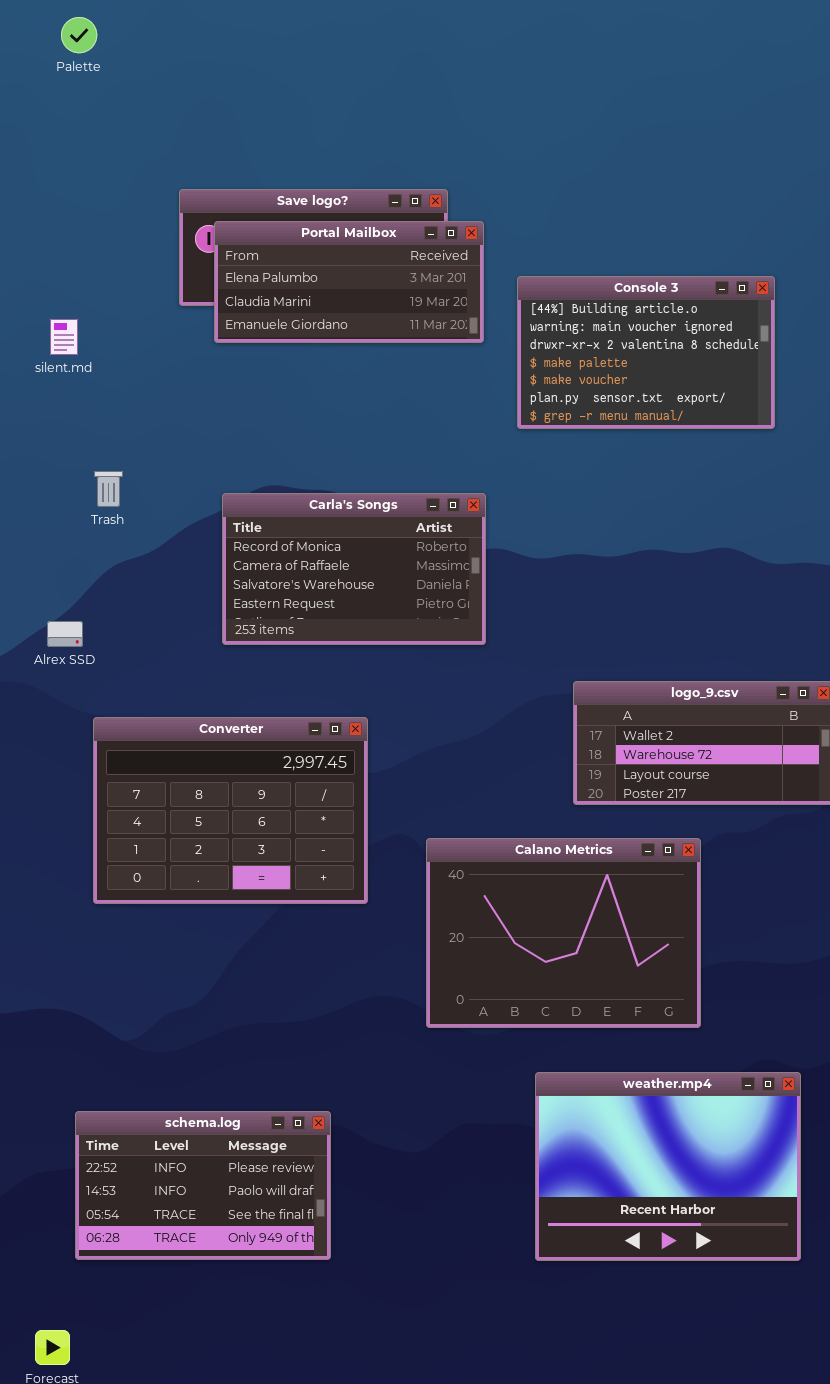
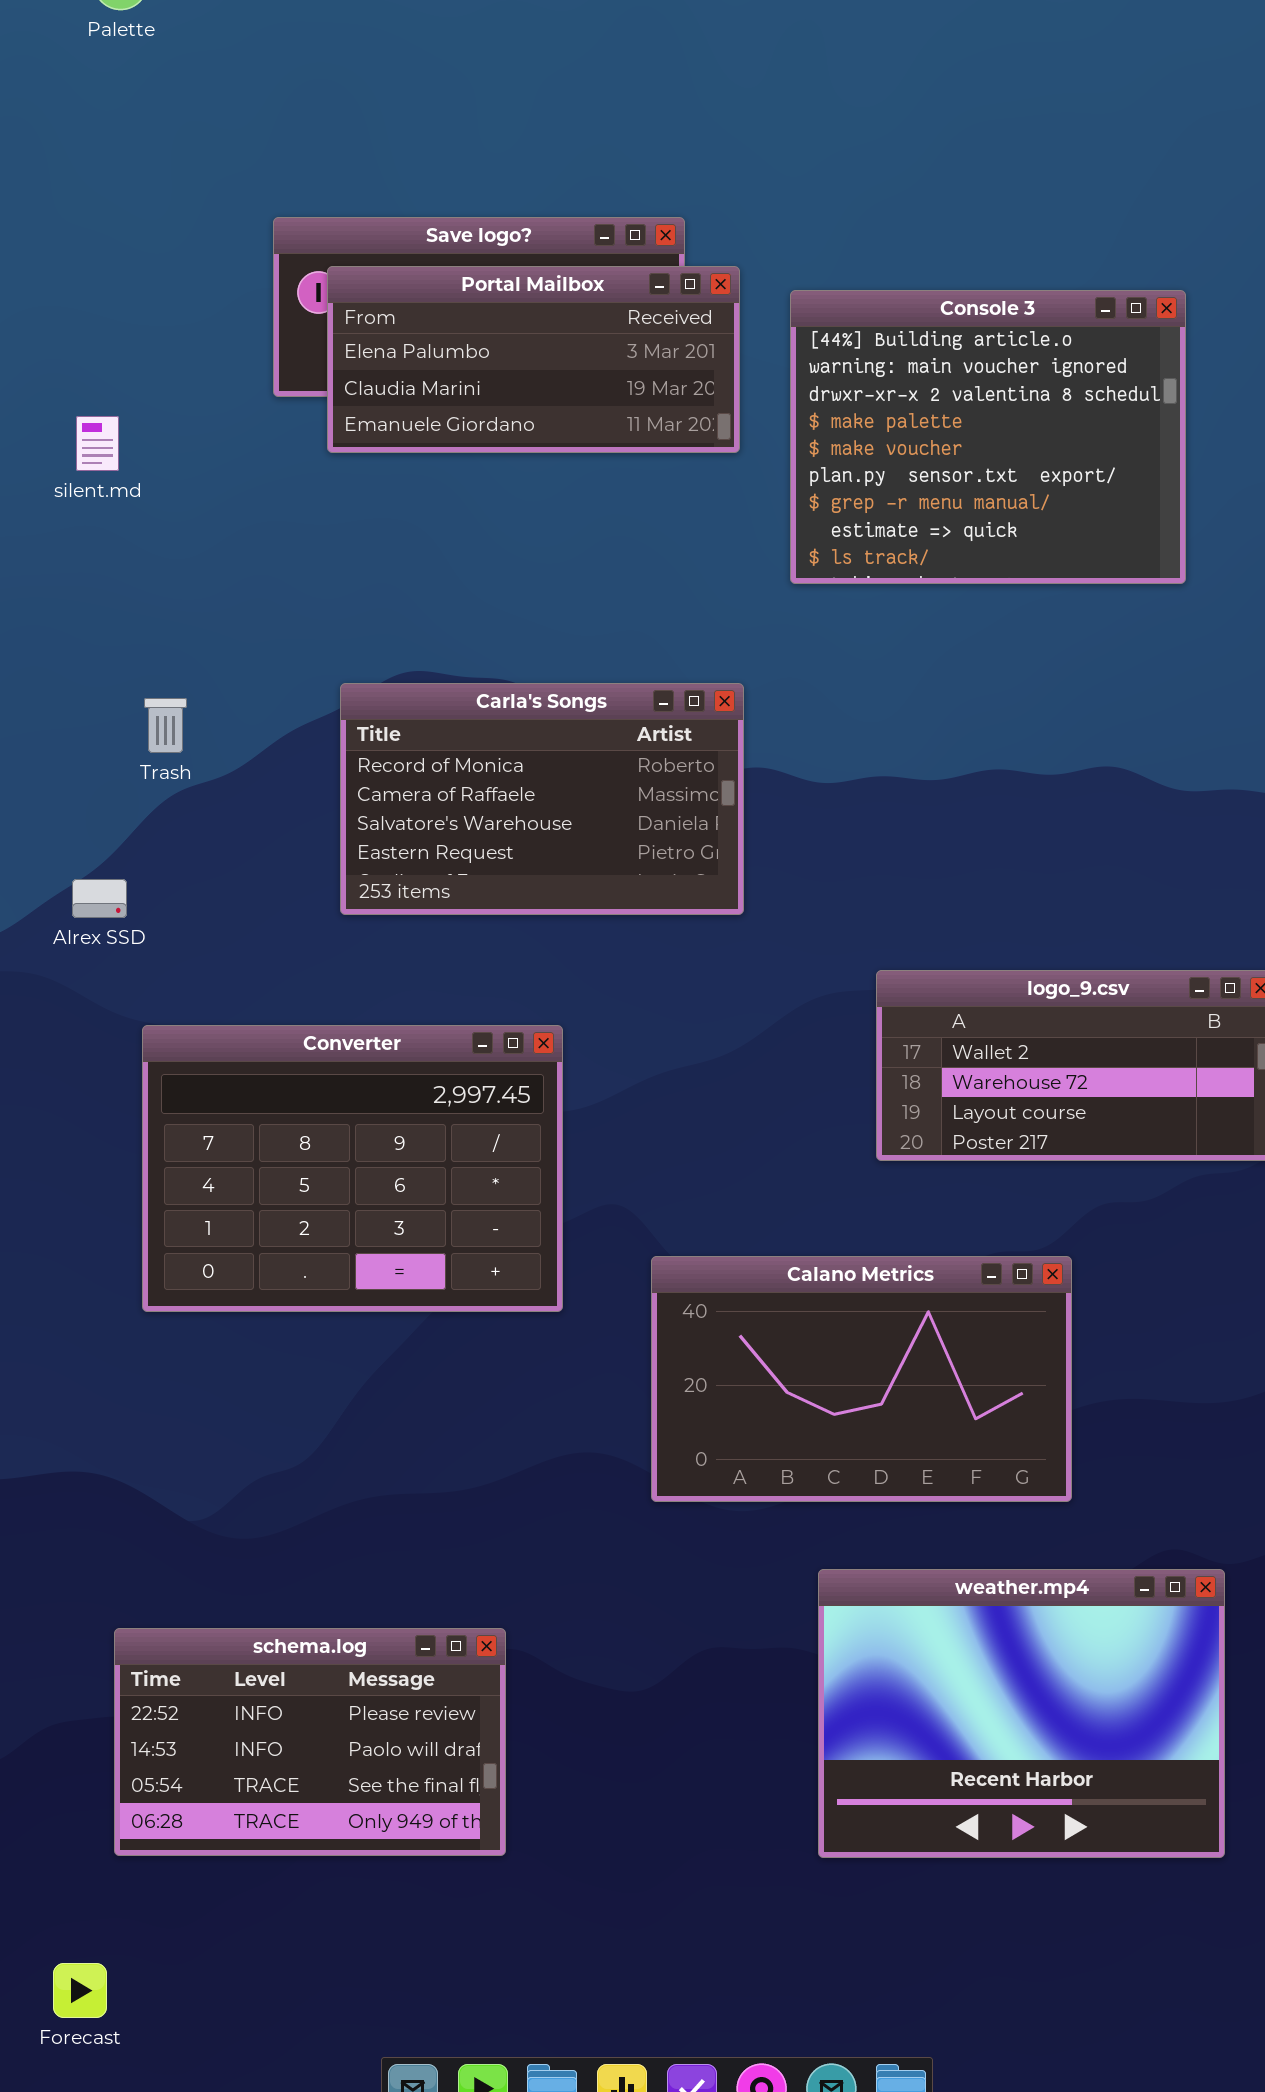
Console 3: [517,276,775,429] -> [790,290,1186,584], resized
Trash: [94,471,123,507] -> [144,698,187,753], moved
Calano Metrics: [426,838,701,1028] -> [651,1256,1072,1502], resized

